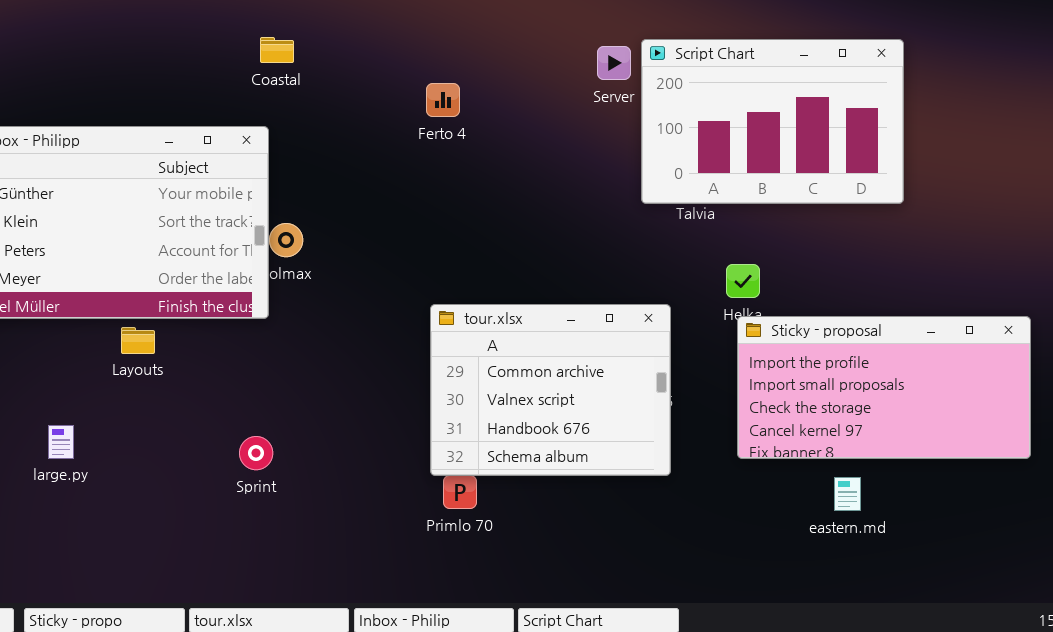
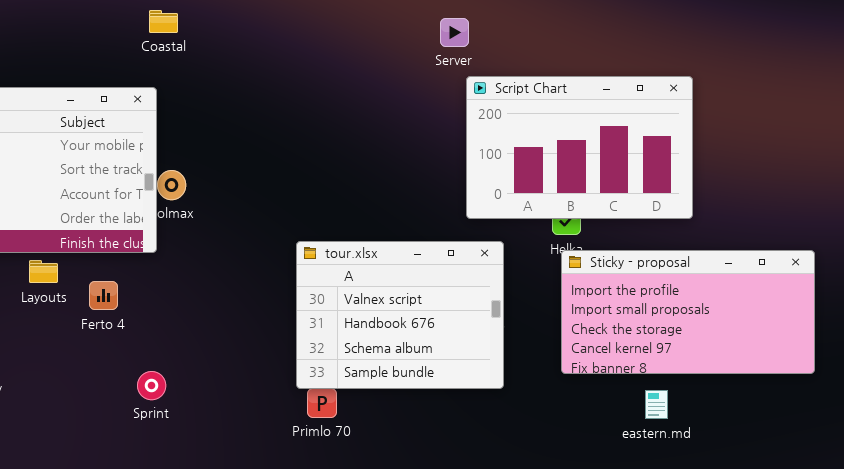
Script Chart: [641,39,904,204] -> [466,76,693,219], moved
Ferto 4: [426,83,460,117] -> [89,281,118,310], moved
tour.xlsx: [430,304,671,476] -> [296,241,504,389], scrolled down 1 row
Sprint: [239,436,273,470] -> [137,371,166,400], moved

